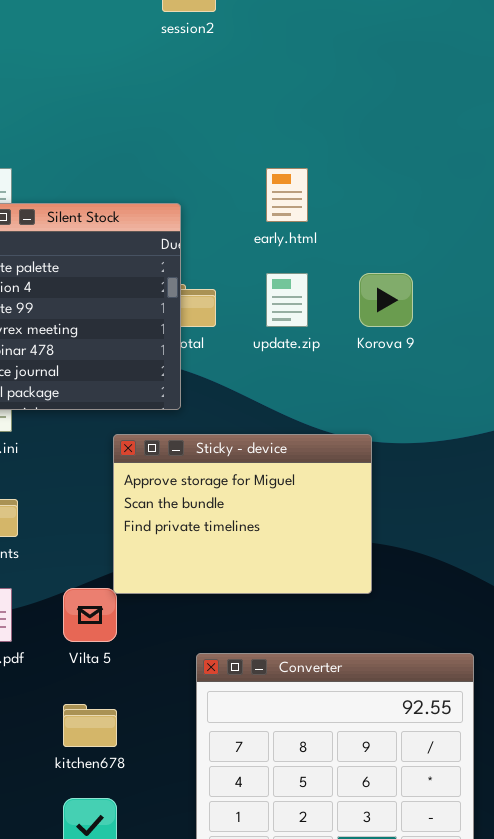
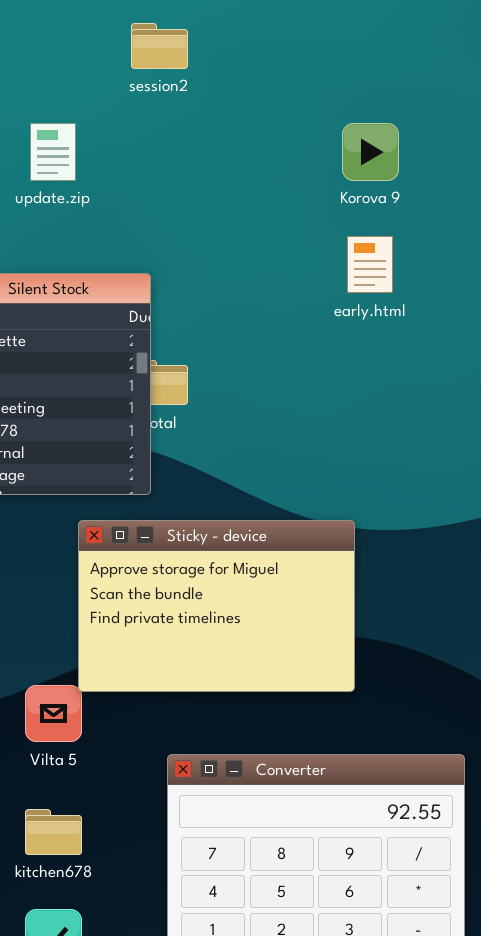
early.html: [266,168,308,222] -> [347,236,393,293], moved
update.zip: [266,273,308,327] -> [30,123,76,181], moved
Korova 9: [359,273,413,327] -> [342,123,399,181], moved

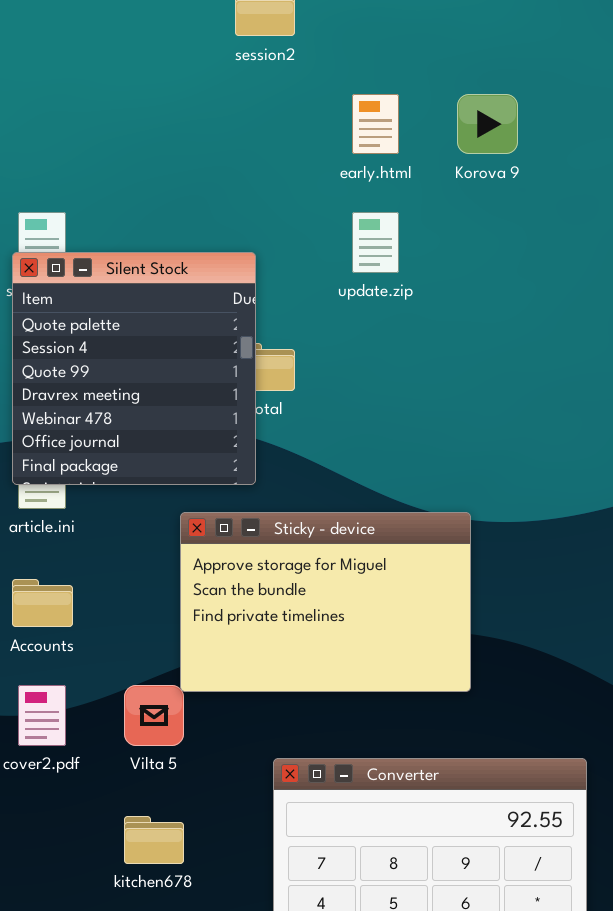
update.zip: [30,123,76,181] -> [352,212,399,273], moved
early.html: [347,236,393,293] -> [352,94,399,154], moved

